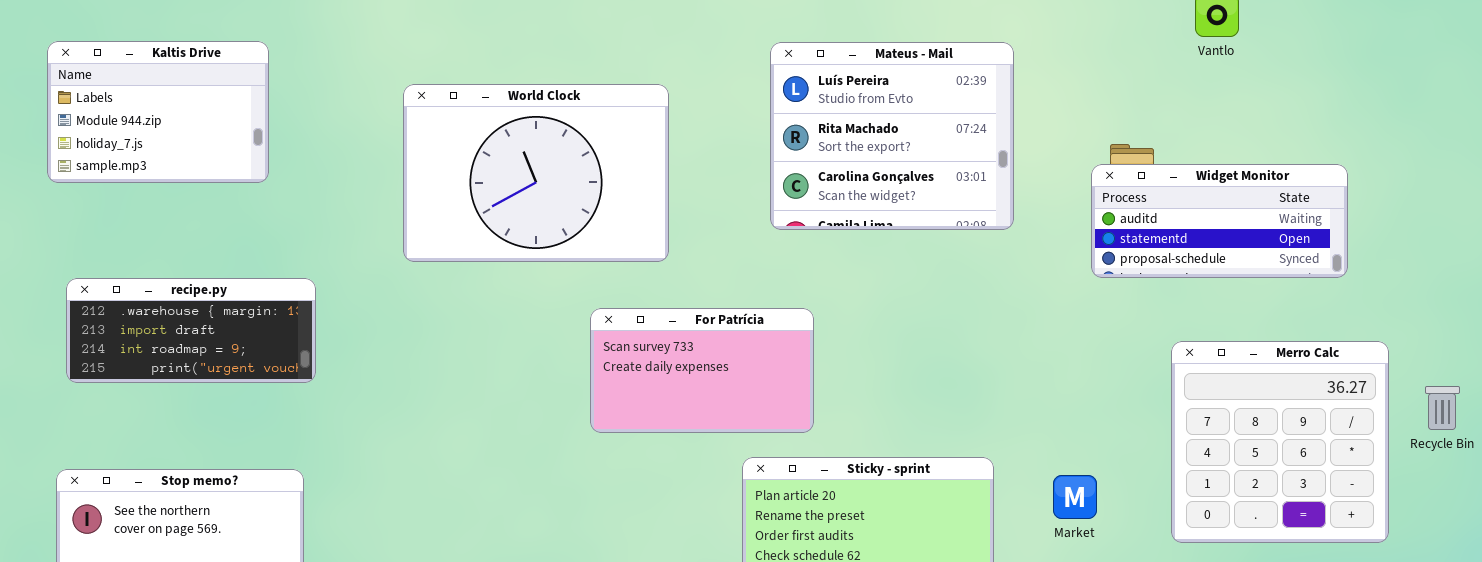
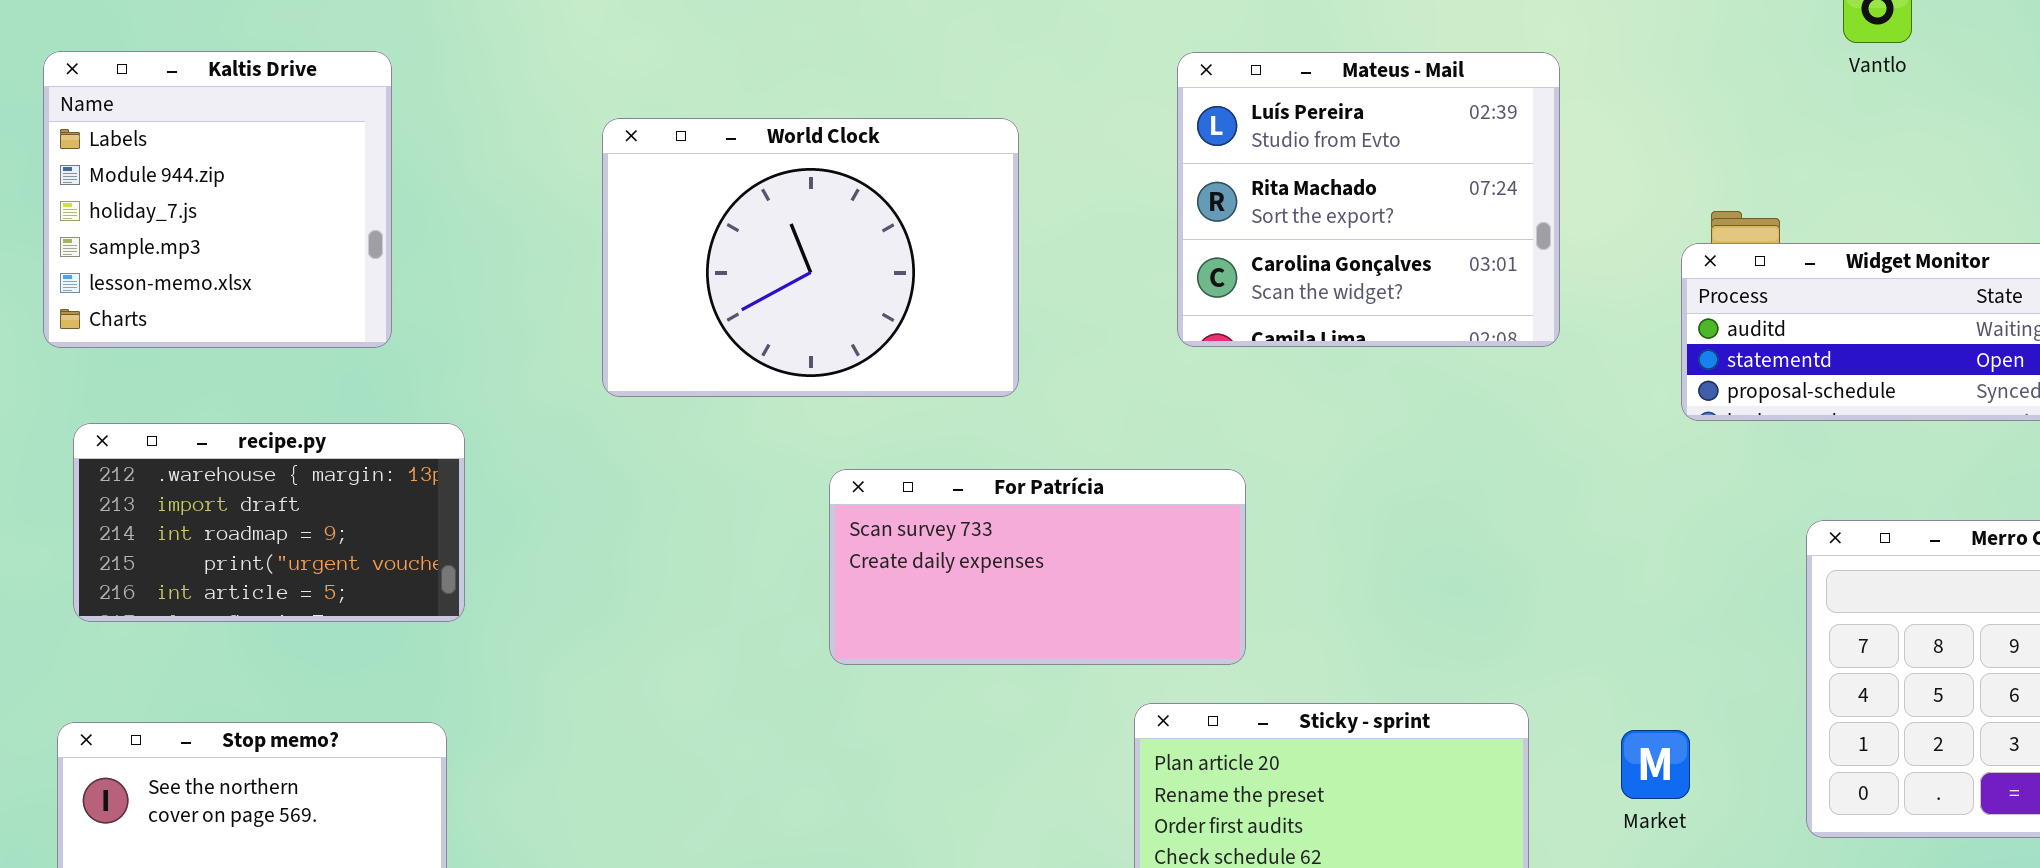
Kaltis Drive: [47,41,269,183] -> [43,51,392,348], resized
recipe.py: [66,278,316,383] -> [73,423,465,622], resized
For Patrícia: [590,308,814,433] -> [829,469,1246,665], resized

